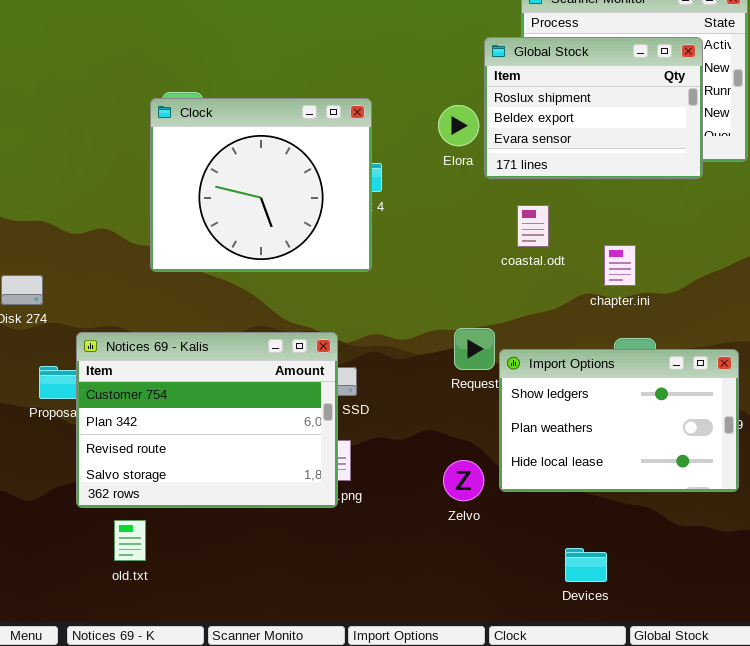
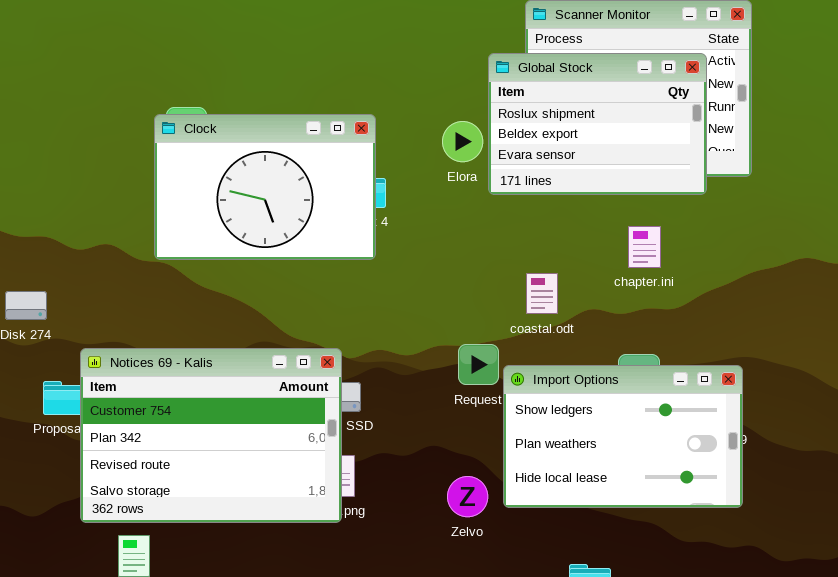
Clock: [150,98,372,272] -> [154,114,376,260], resized
coastal.odt: [517,205,549,247] -> [526,273,558,314], moved
chapter.ini: [604,245,636,286] -> [628,226,661,268], moved

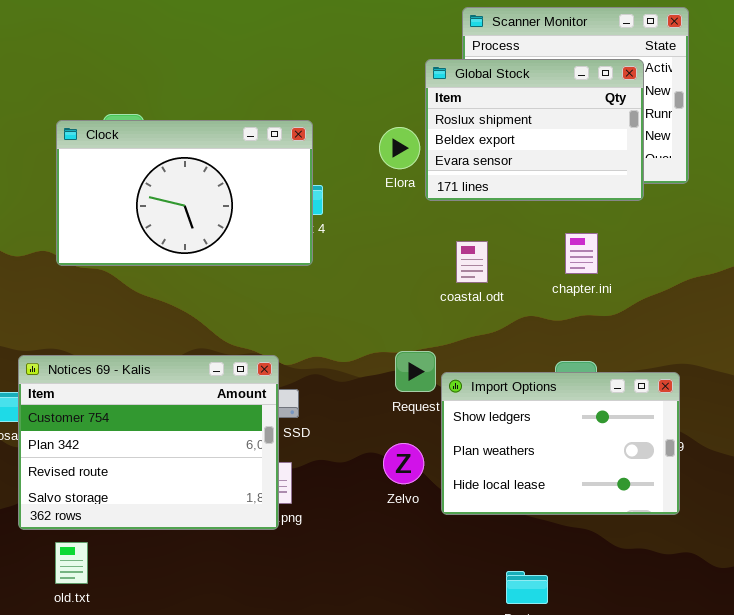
Clock: [154,114,376,260] -> [56,120,313,266], resized
coastal.odt: [526,273,558,314] -> [456,241,488,283], moved
Zelvo: [447,476,488,517] -> [383,443,424,484], moved

